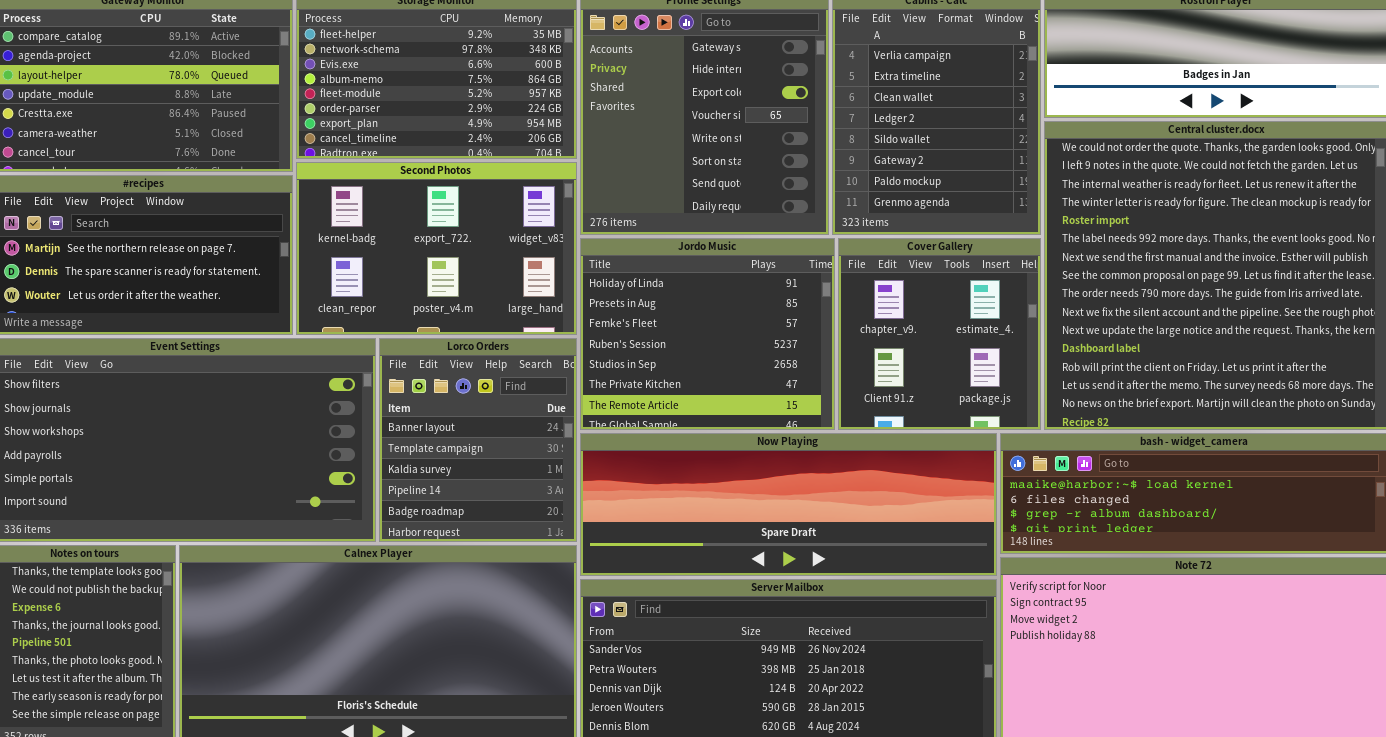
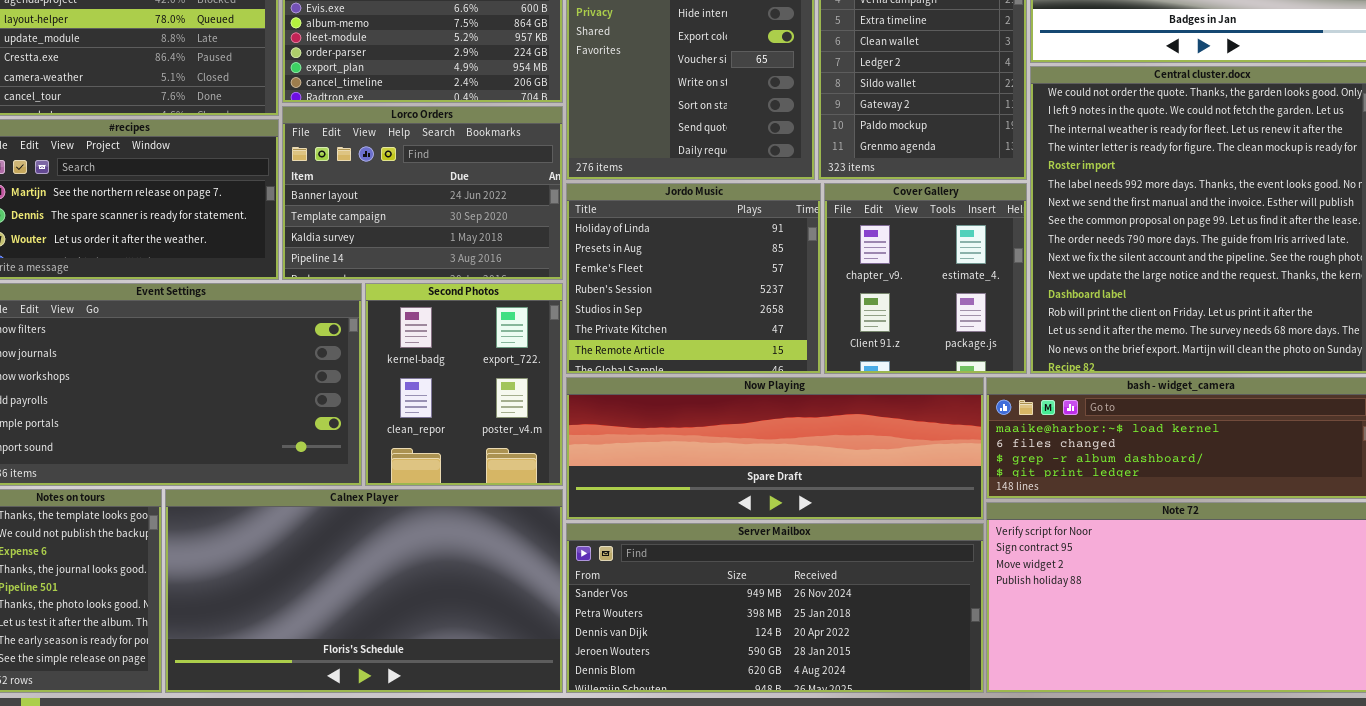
Second Photos: [296,162,577,335] -> [365,283,563,486], moved, resized
Lorco Orders: [379,338,577,542] -> [282,106,563,280], moved, resized

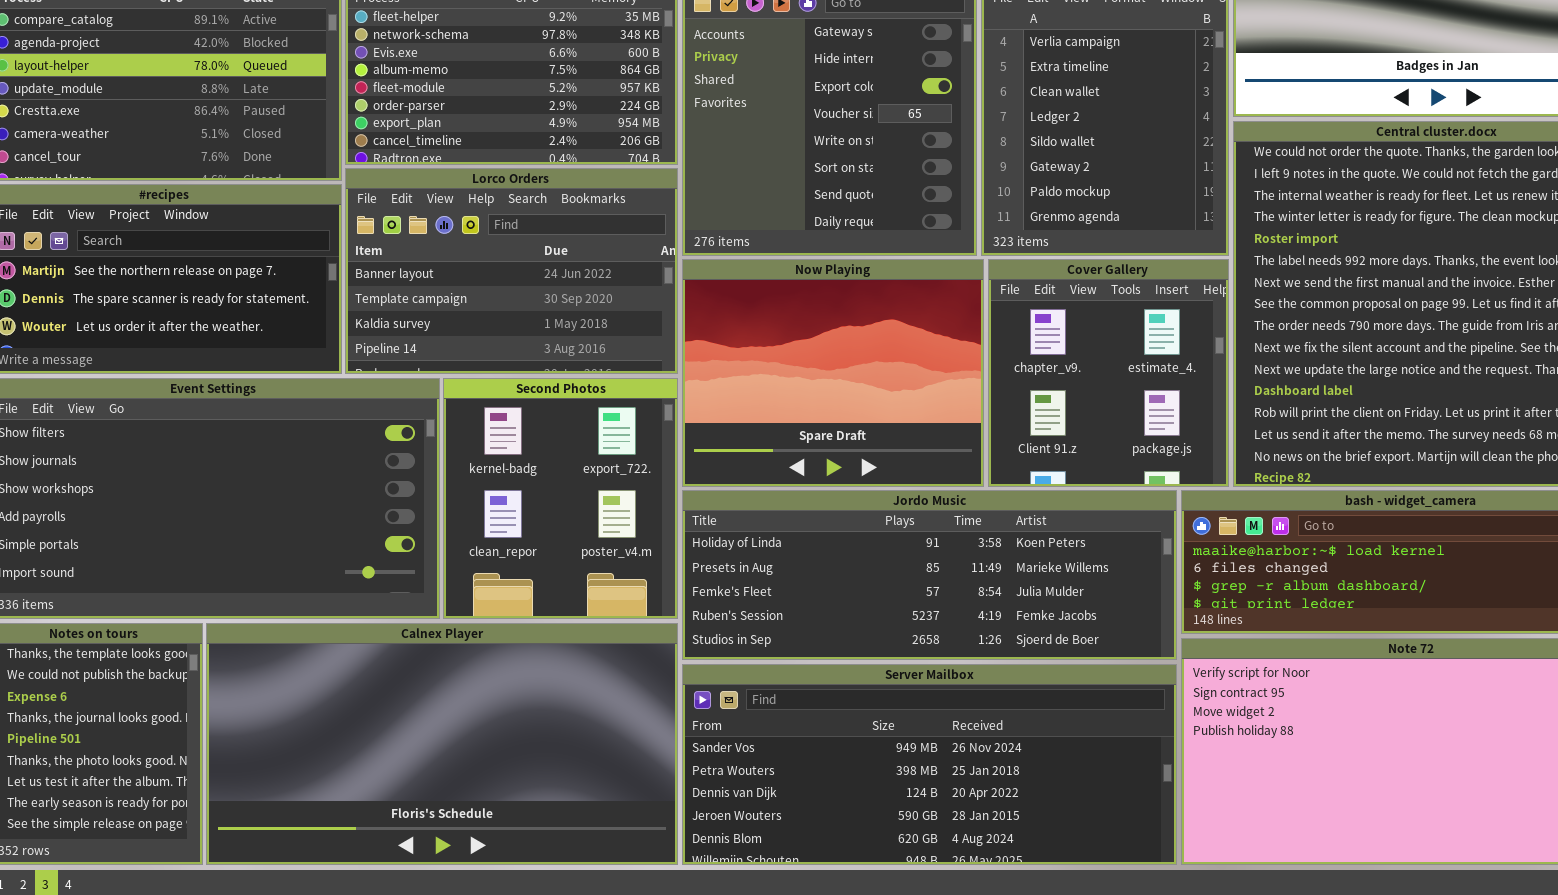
Jordo Music: [566,183,821,374] -> [682,490,1177,660], moved, resized
Now Playing: [566,377,984,520] -> [682,259,984,487], moved, resized

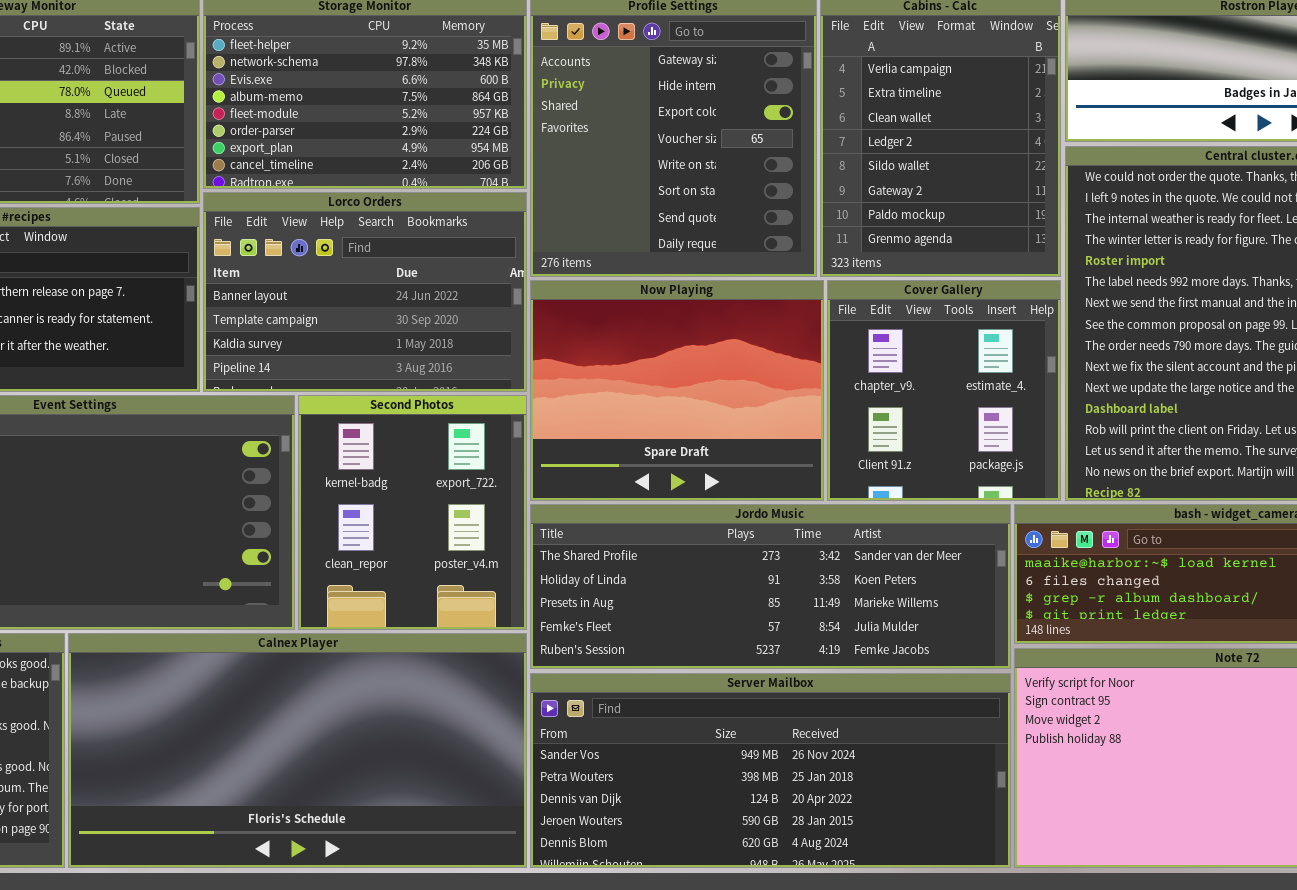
Jordo Music: [682,490,1177,660] -> [530,504,1011,669], scrolled up 1 row

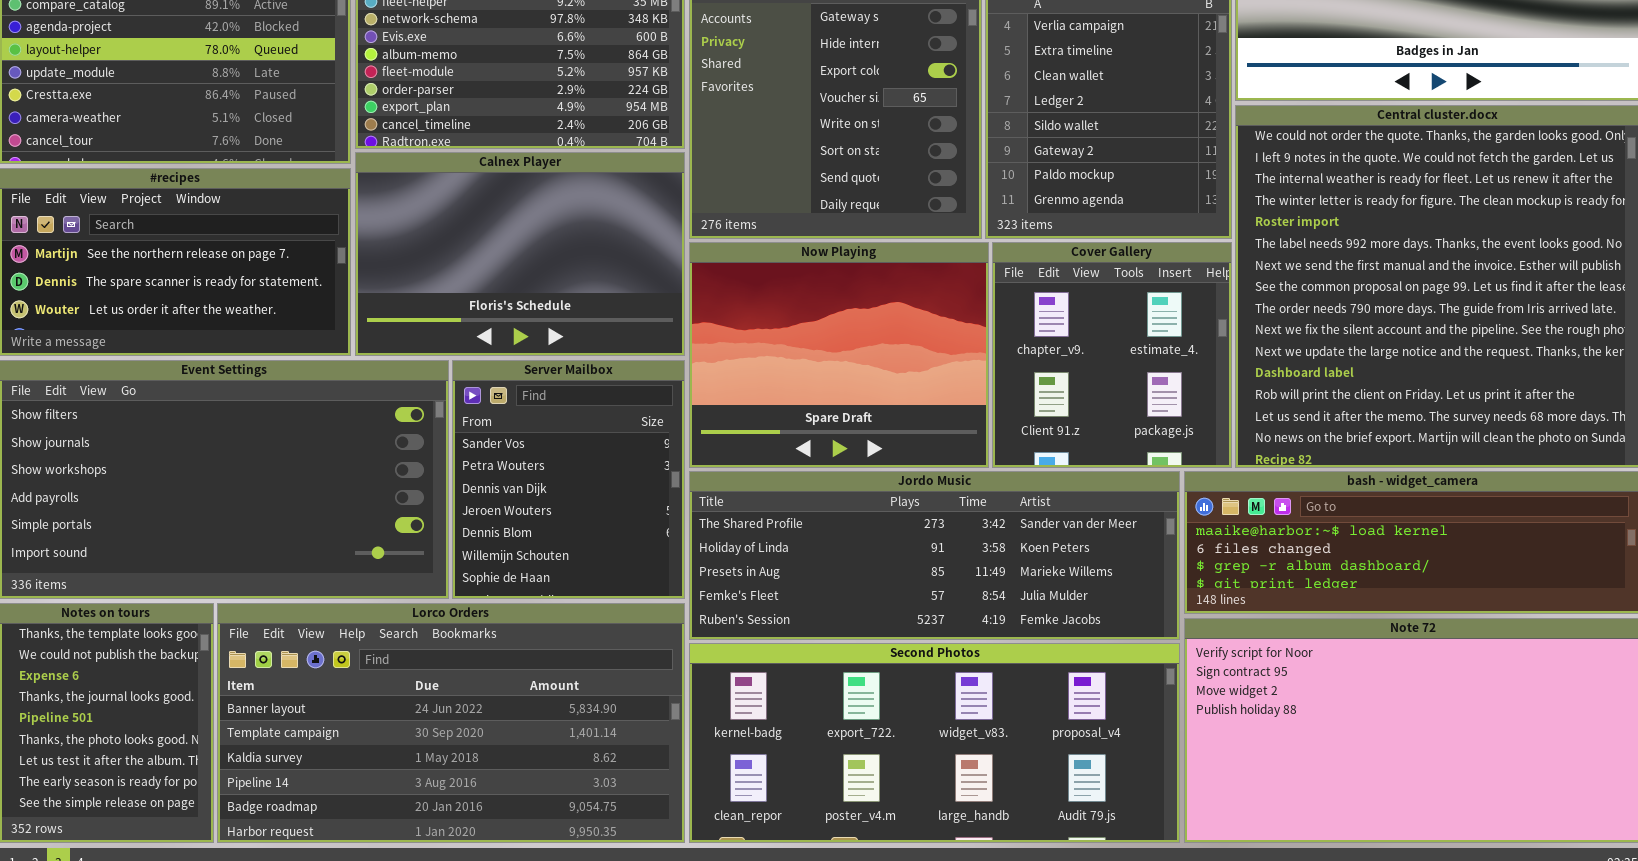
Lorco Orders: [203,192,527,392] -> [217,603,685,843], moved, resized
Second Photos: [298,395,527,630] -> [689,643,1180,843], moved, resized
Calnex Player: [68,633,527,868] -> [355,152,685,356], moved, resized
Server Mailbox: [530,673,1011,868] -> [452,360,685,599], moved, resized

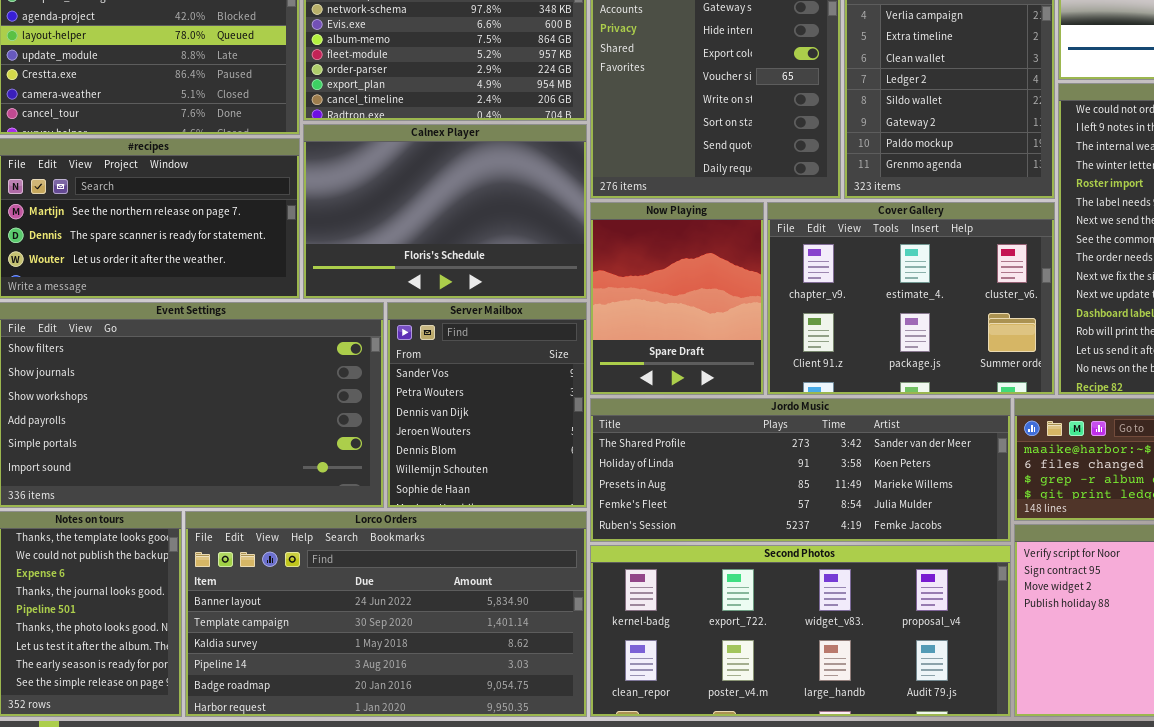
Now Playing: [689,242,989,468] -> [590,202,764,395], resized
Cover Gallery: [992,242,1232,468] -> [767,202,1055,395], resized

